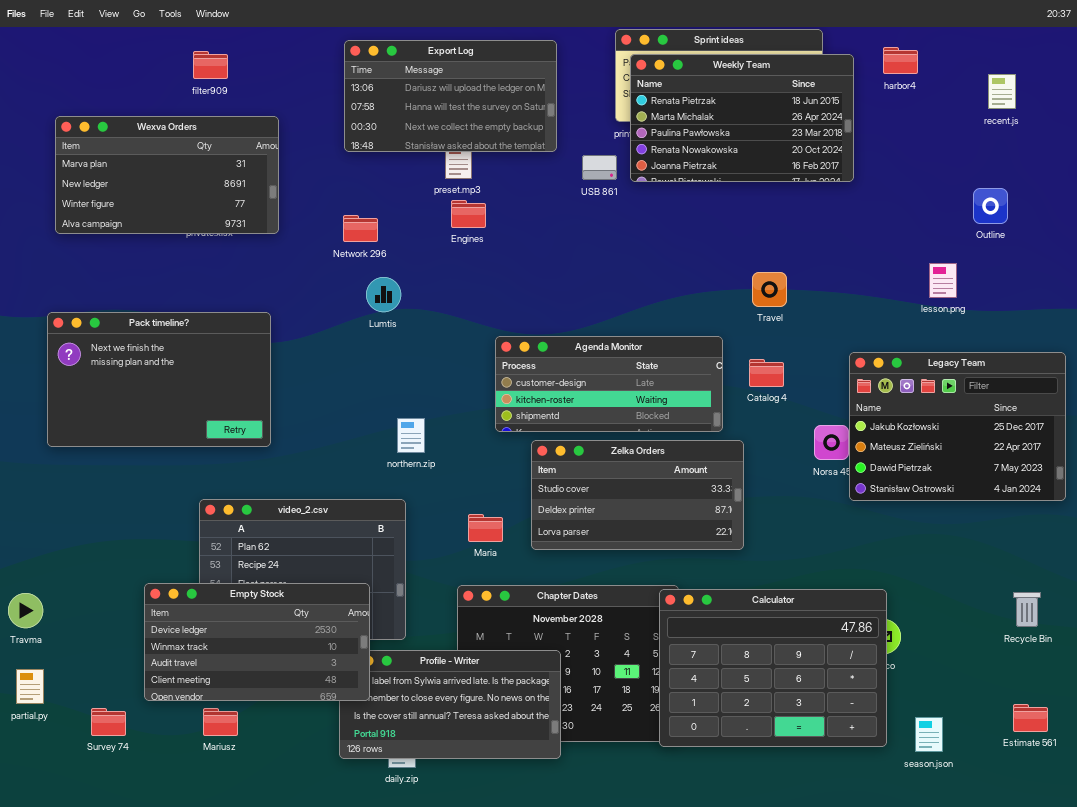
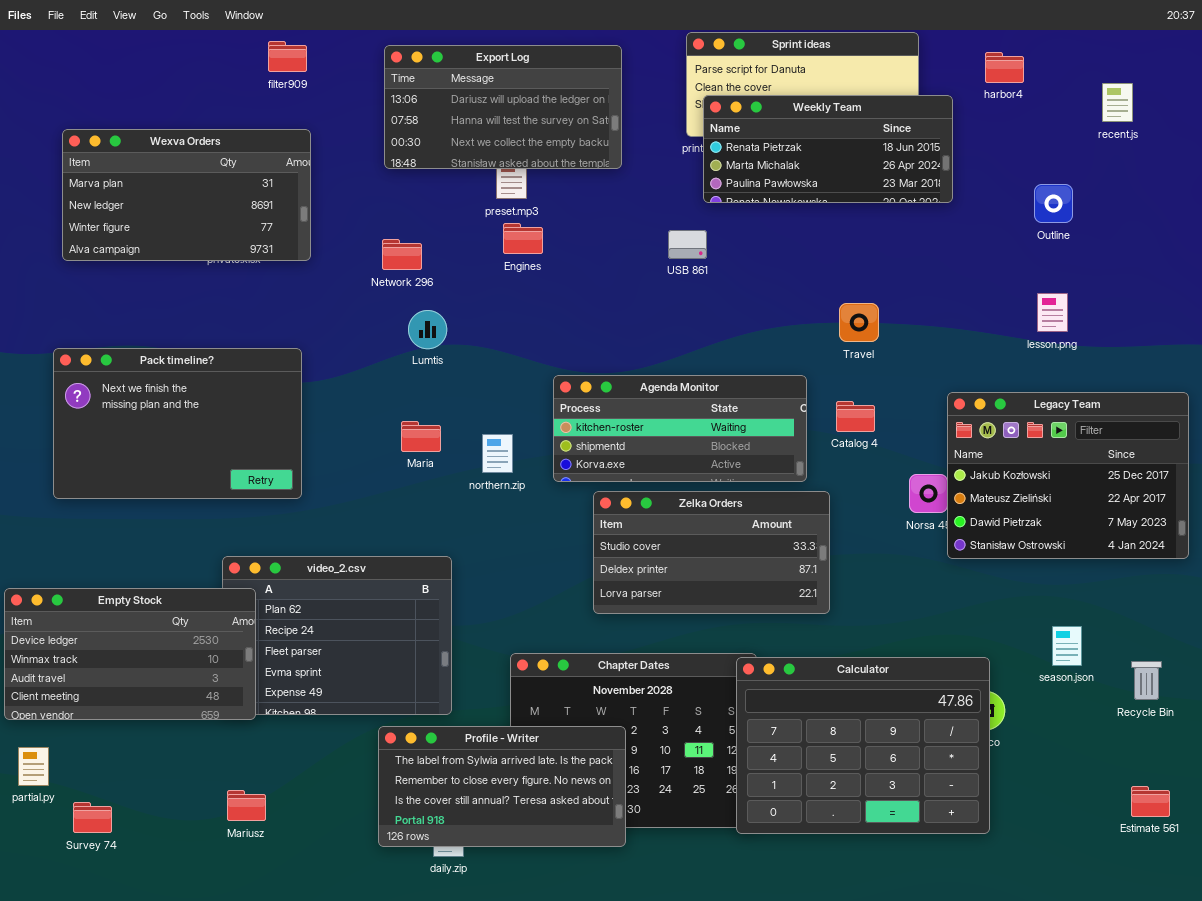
filter909: [193,51,228,79] -> [268,41,307,72], moved
Weekly Team: [630,54,854,182] -> [703,95,953,203], resized
USB 861: [582,155,617,180] -> [668,230,707,259], moved
Outline: [973,188,1008,224] -> [1034,184,1073,223], moved
Agenda Monitor: [495,336,723,432] -> [553,375,807,482], scrolled down 1 row
northern.zip: [397,418,425,453] -> [482,434,513,473], moved
Maria: [468,514,503,542] -> [401,421,441,452], moved
Empty Stock: [144,583,370,701] -> [4,588,256,720], moved
Survey 74: [91,708,126,736] -> [73,802,112,833], moved
season.json: [915,717,943,752] -> [1052,626,1082,666], moved

